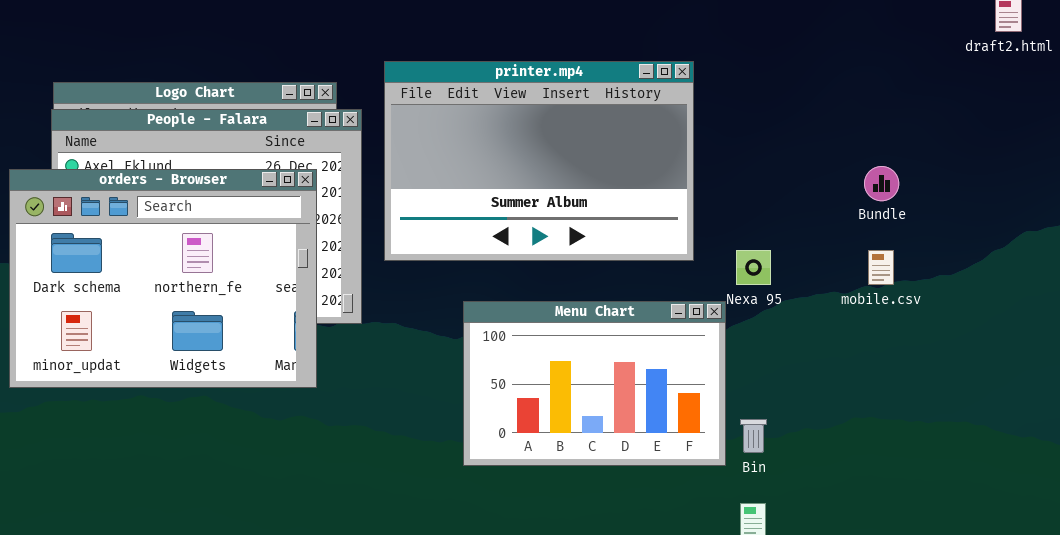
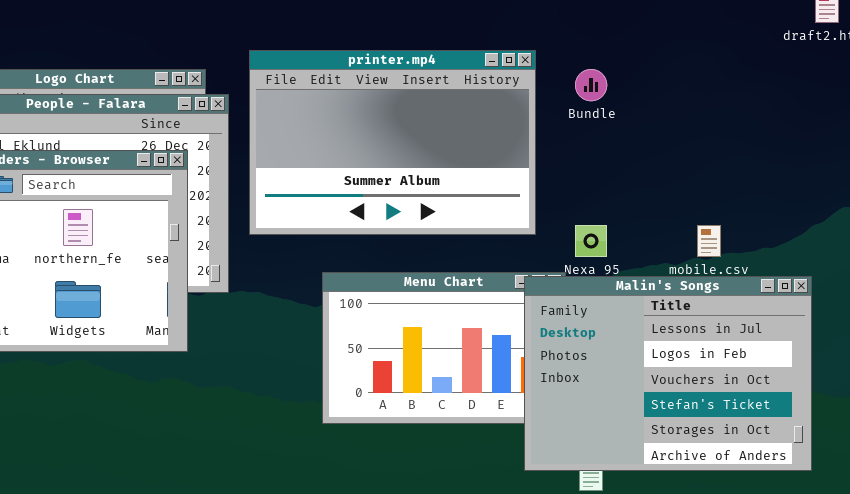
Bundle: [864,166,899,201] -> [575,69,607,101], moved
Malin's Songs: none -> [524,276,812,471], opened

